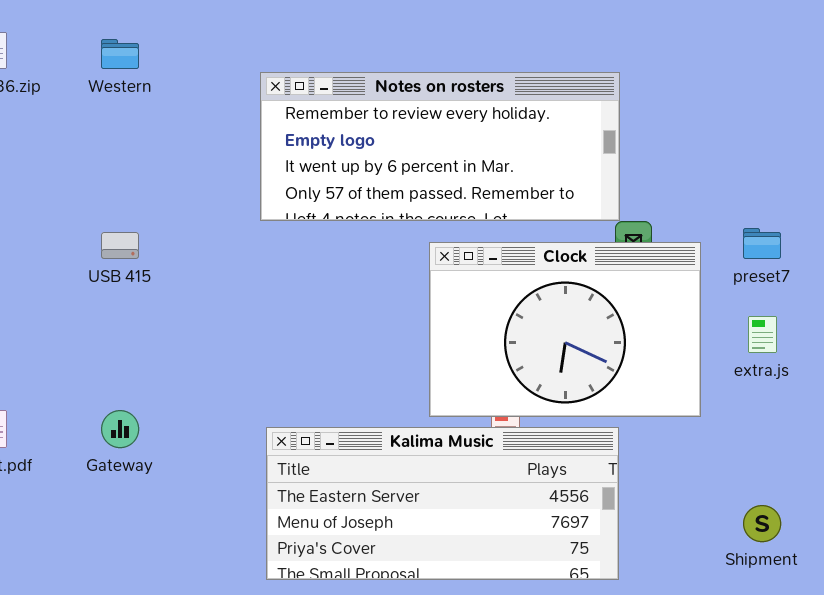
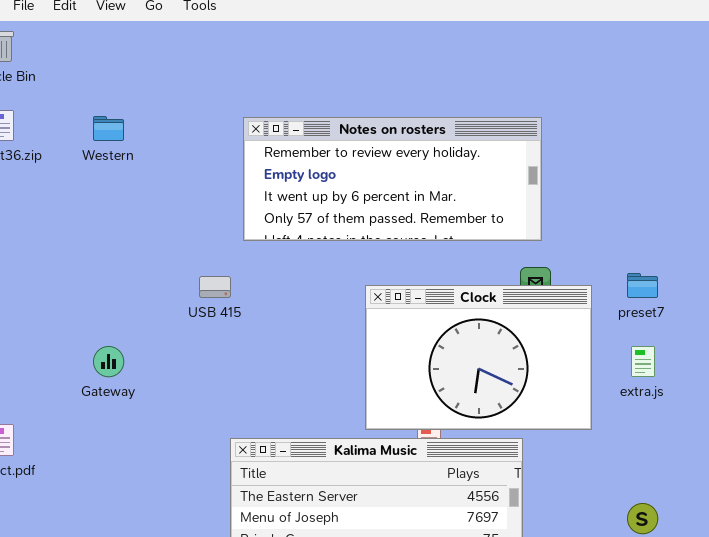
Notes on rosters: [260,72,620,221] -> [243,117,542,241], moved
USB 415: [101,232,139,259] -> [199,276,231,298], moved
Gateway: [101,410,139,448] -> [93,346,124,377], moved

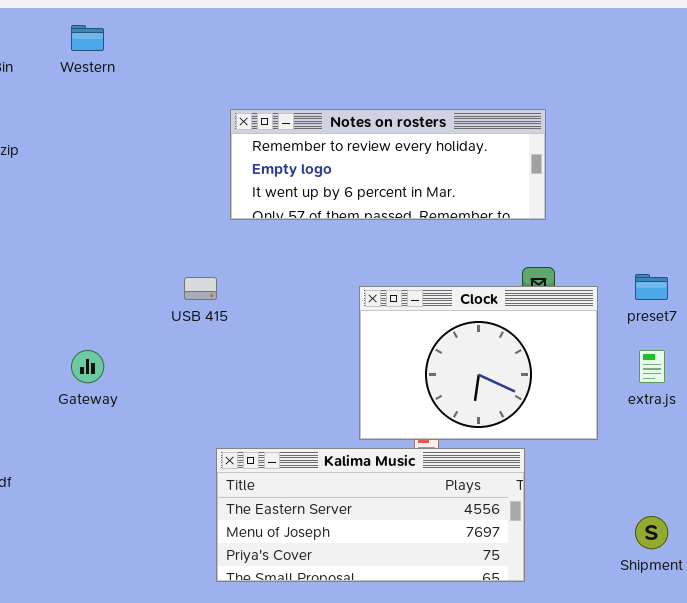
Western: [93,116,124,141] -> [71,25,104,51], moved
Notes on rosters: [243,117,542,241] -> [230,109,546,220], resized

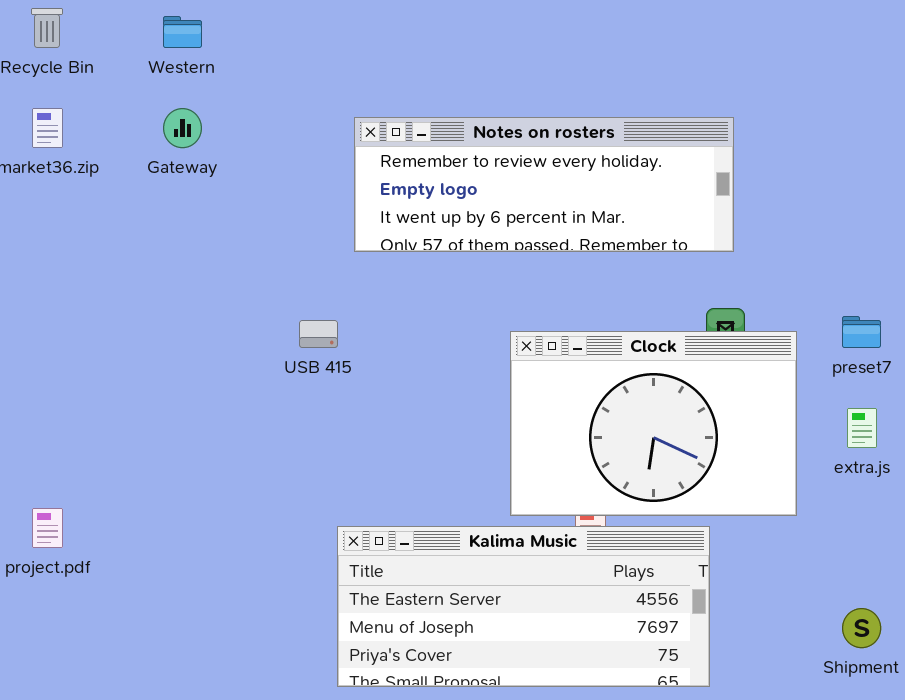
Gateway: [71,350,104,383] -> [163,108,202,148], moved

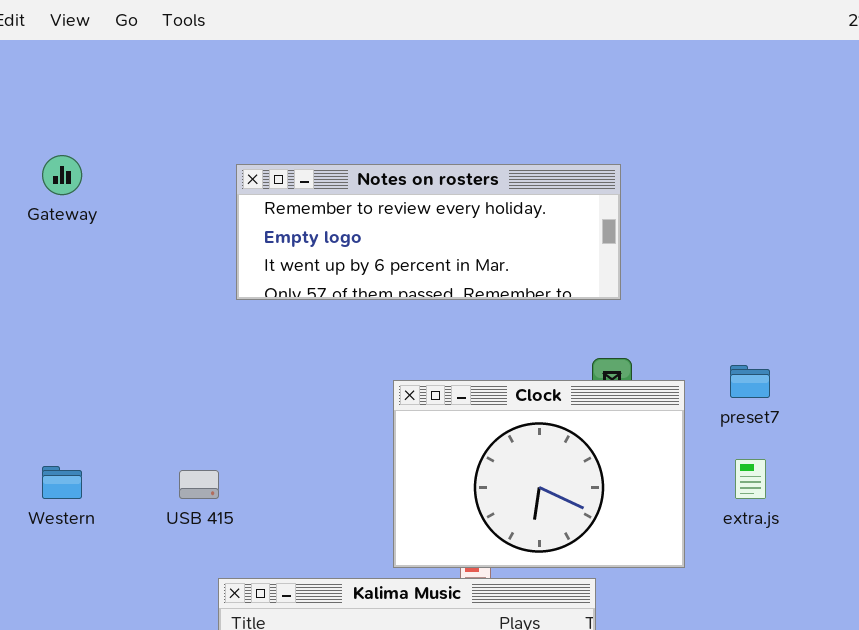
Western: [163,16,202,48] -> [42,466,82,499], moved
USB 415: [299,320,338,348] -> [179,470,219,499], moved

